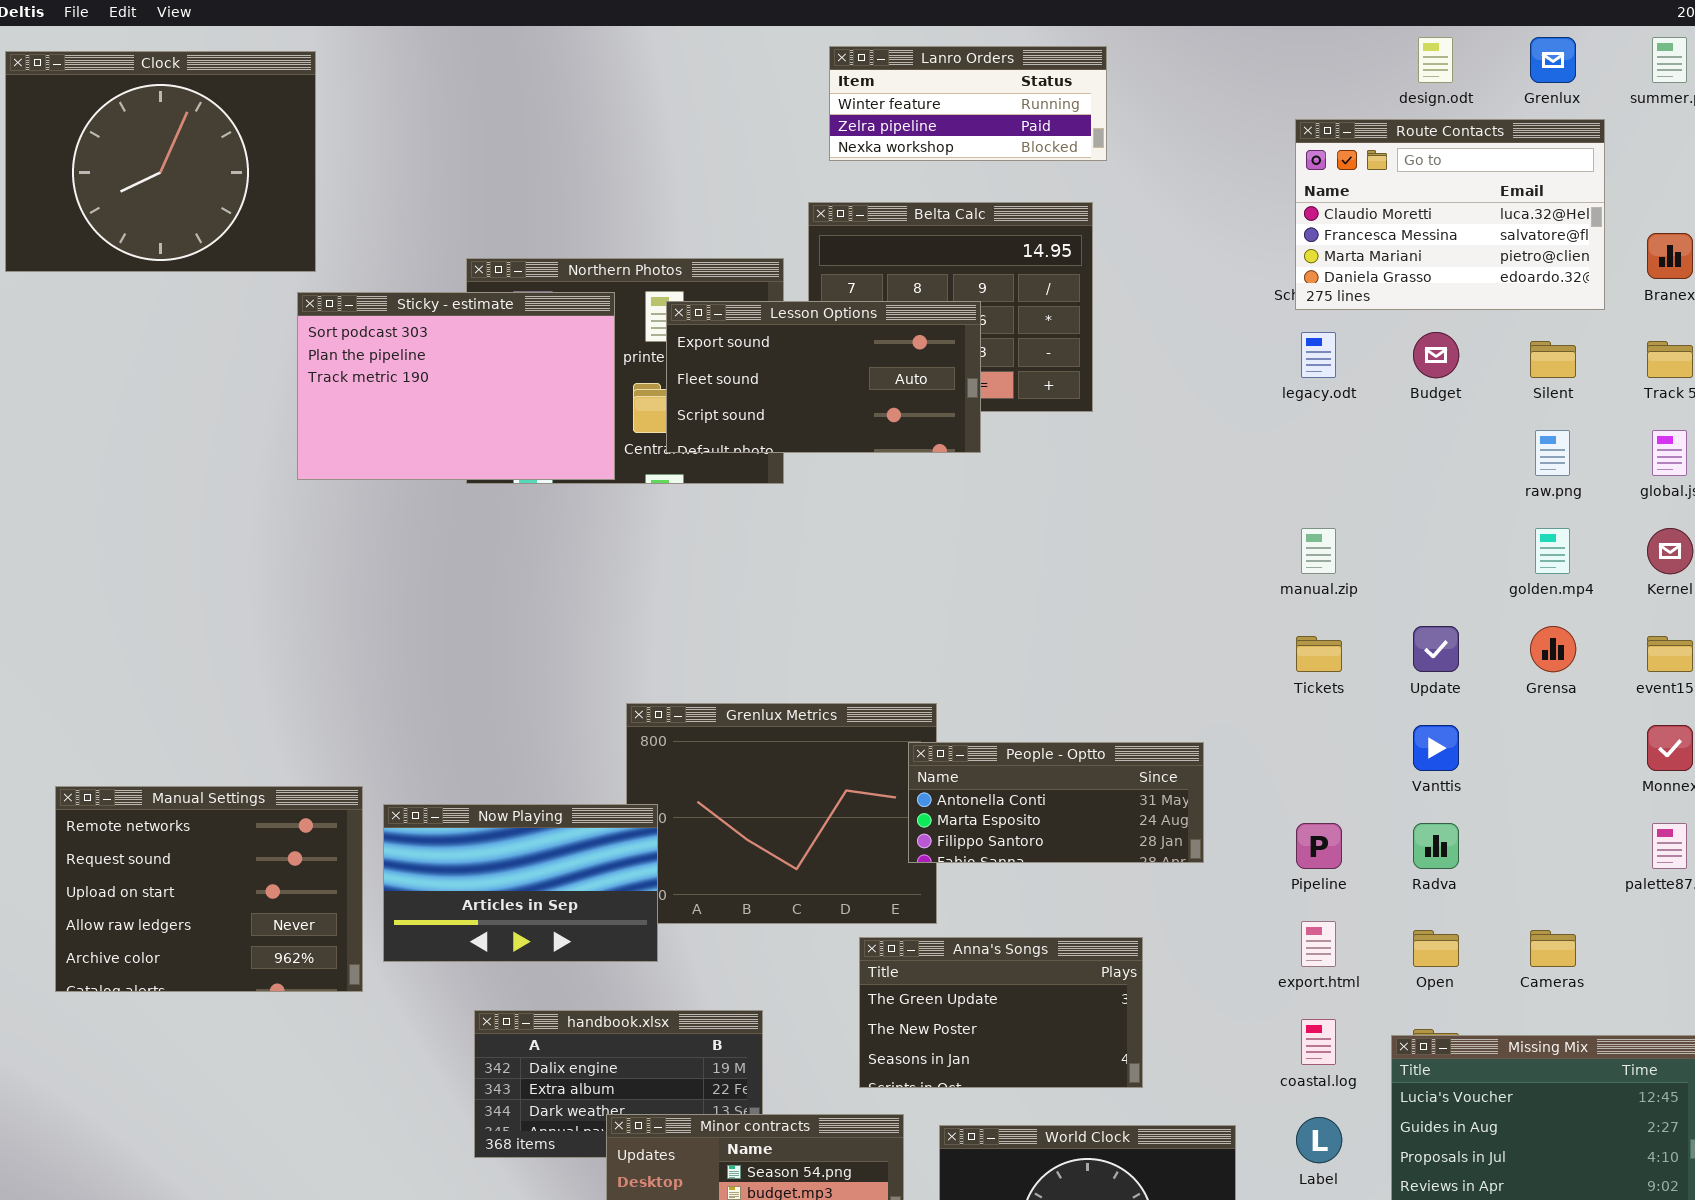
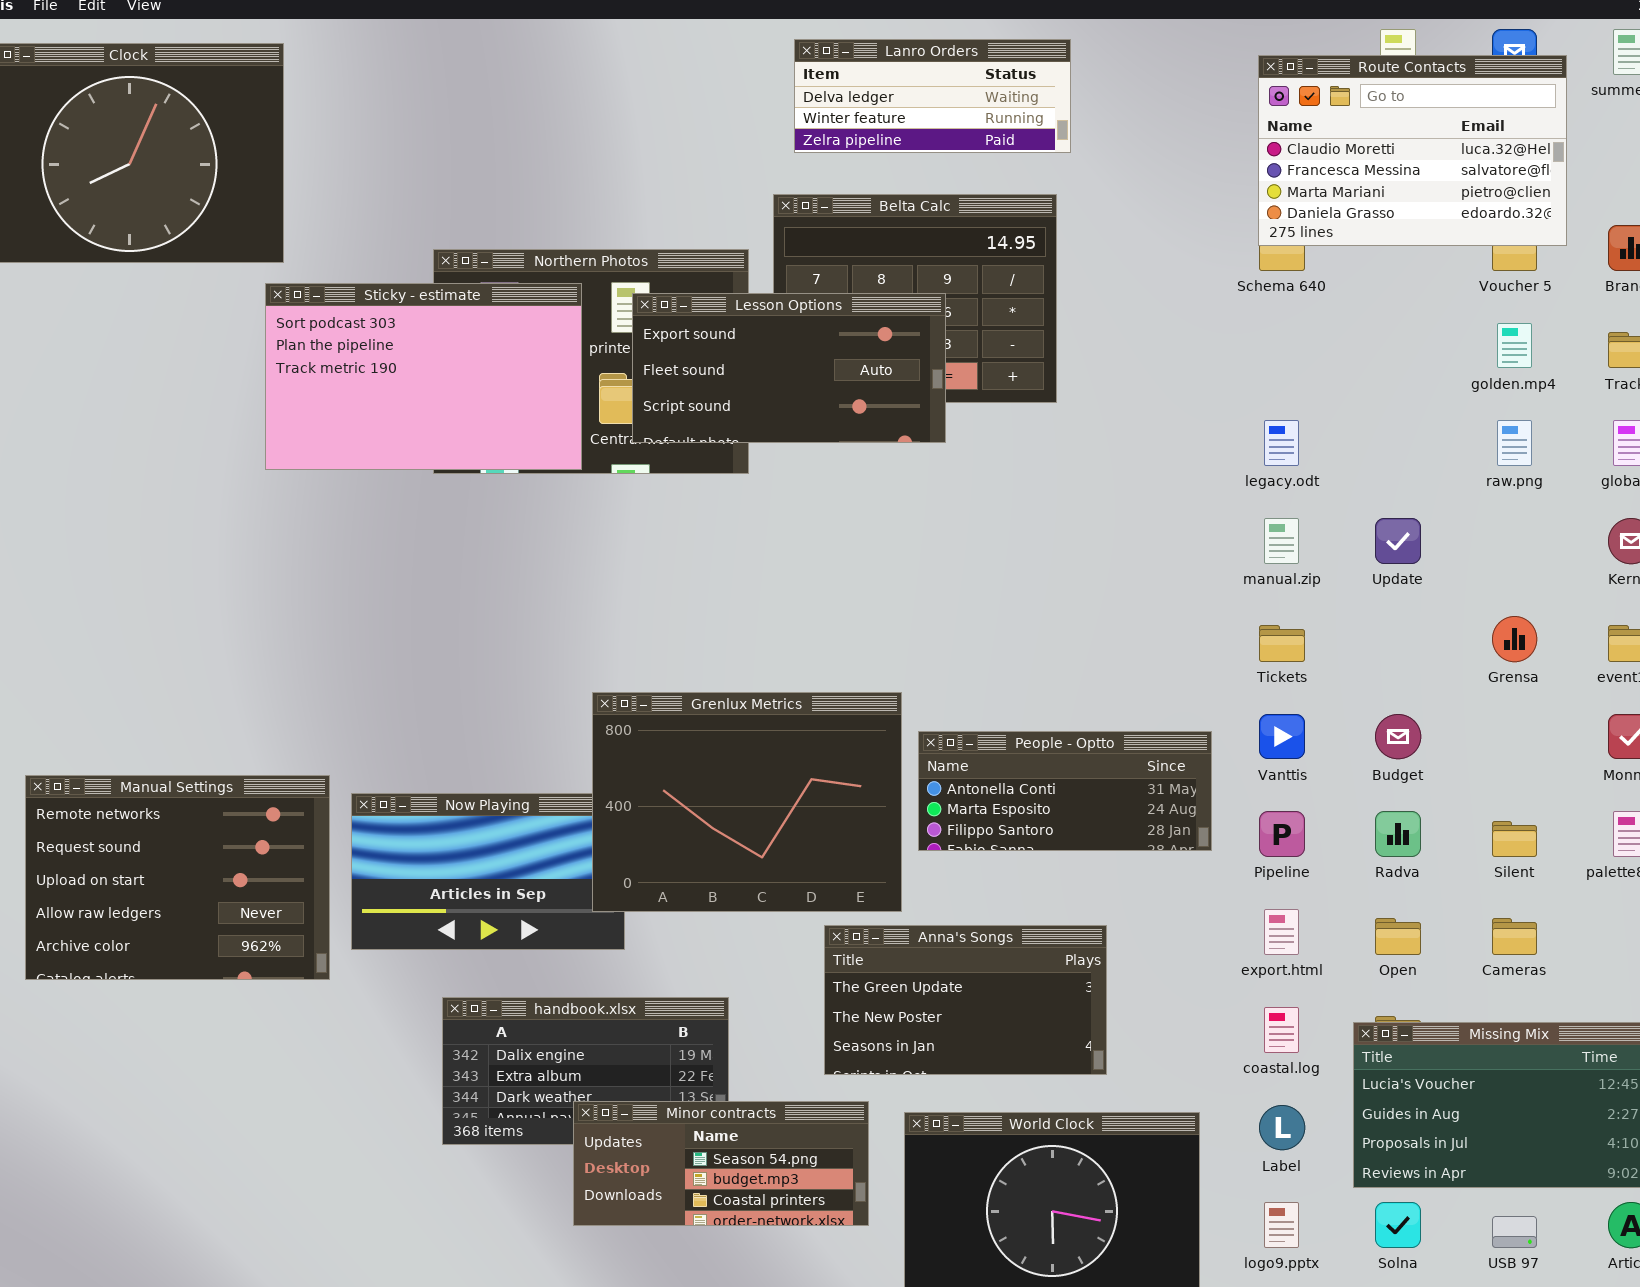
Lanro Orders: [829,46,1107,161] -> [794,39,1071,153], scrolled up 1 row
Route Contacts: [1295,119,1605,310] -> [1258,55,1567,246], moved
legacy.odt: [1301,332,1336,378] -> [1264,420,1299,466], moved
Budget: [1413,332,1459,378] -> [1375,714,1421,759], moved
Silent: [1530,341,1576,378] -> [1492,821,1537,857], moved
golden.mp4: [1535,528,1570,574] -> [1497,323,1532,368], moved
Update: [1413,626,1459,672] -> [1375,518,1421,564], moved
Grenlux Metrics: [626,703,937,924] -> [592,692,902,912], raised
Vanttis: [1413,725,1459,771] -> [1259,714,1305,759], moved
People - Optto: [908,742,1204,863] -> [918,731,1212,851], moved

